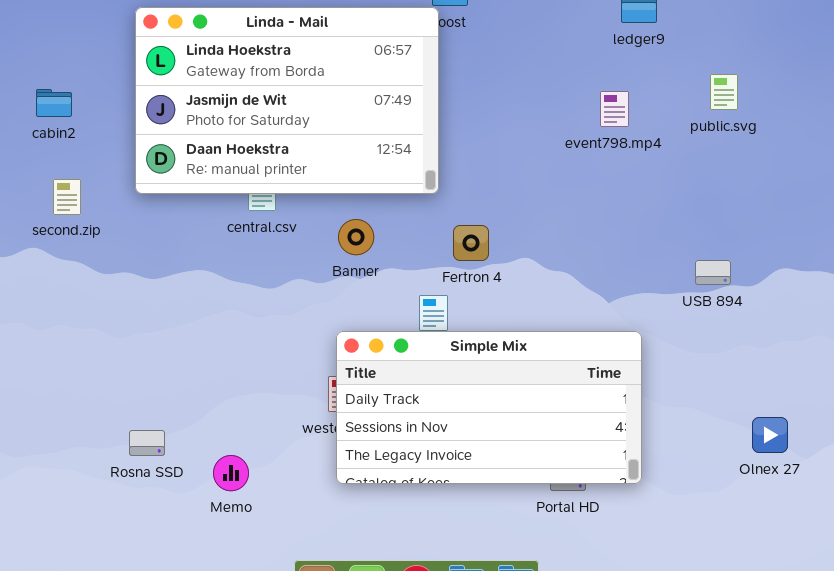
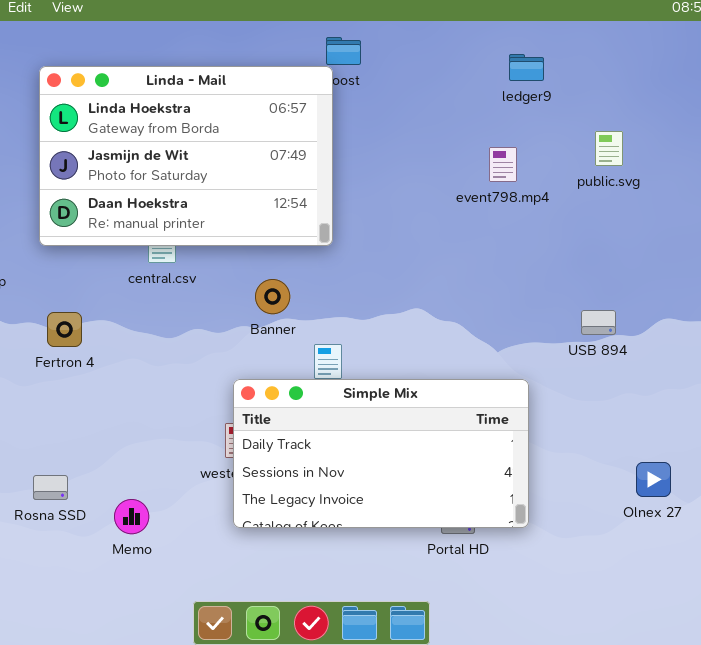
Banner: [338,219,374,255] -> [255,279,290,314], moved
Fertron 4: [453,225,489,261] -> [47,312,82,347], moved

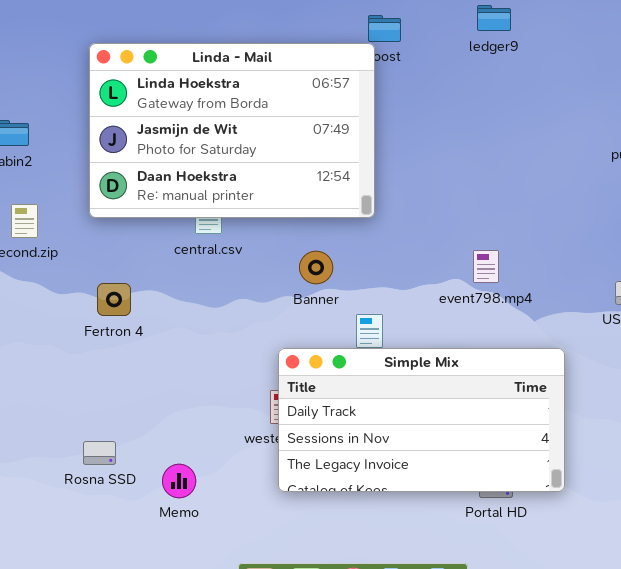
ledger9: [509,54,544,81] -> [477,5,511,31], moved
event798.mp4: [489,147,517,182] -> [473,250,499,283], moved

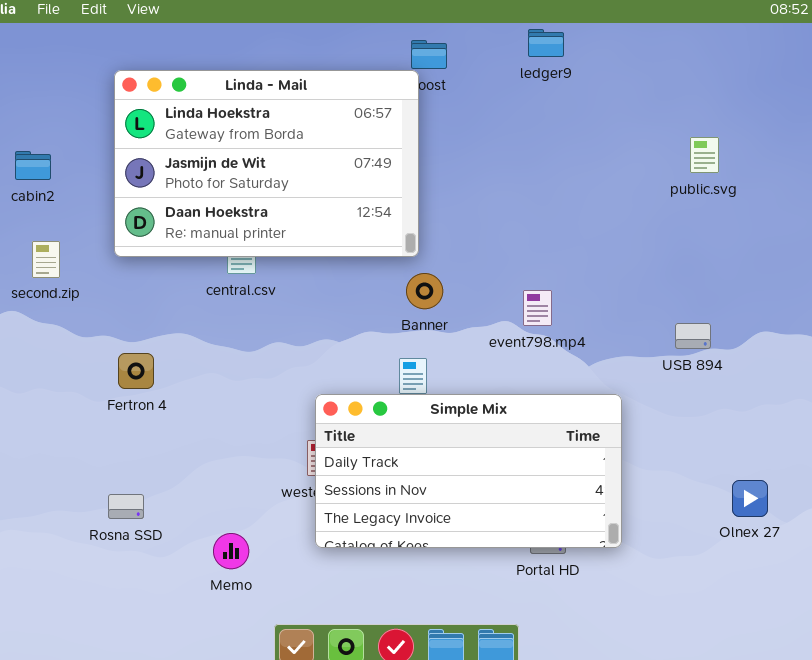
Banner: [299,251,333,284] -> [406,273,443,309], moved
Fertron 4: [97,283,131,316] -> [118,353,154,389], moved
Memo: [162,464,196,498] -> [213,533,249,569], moved

